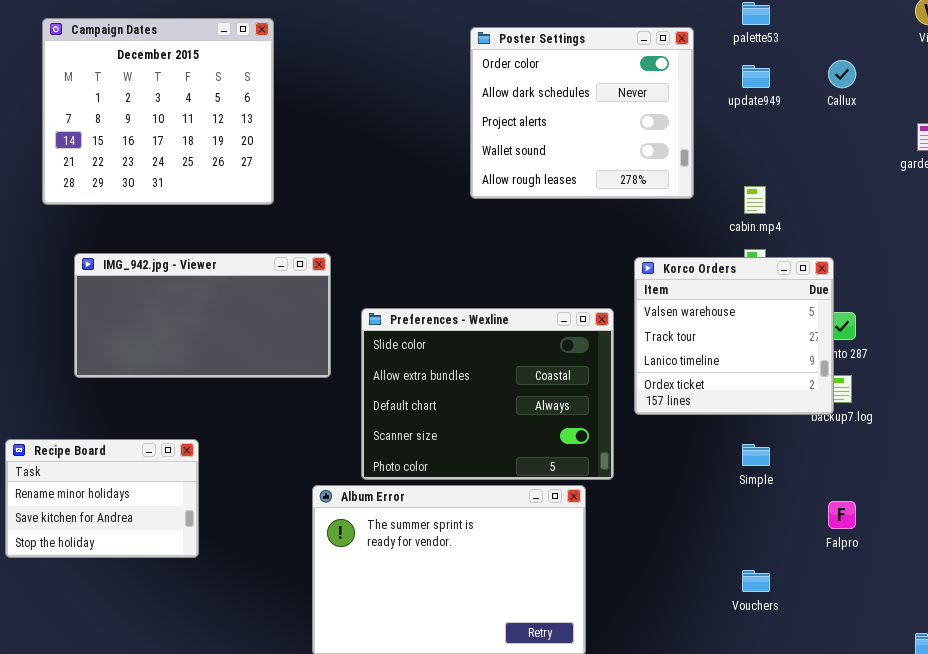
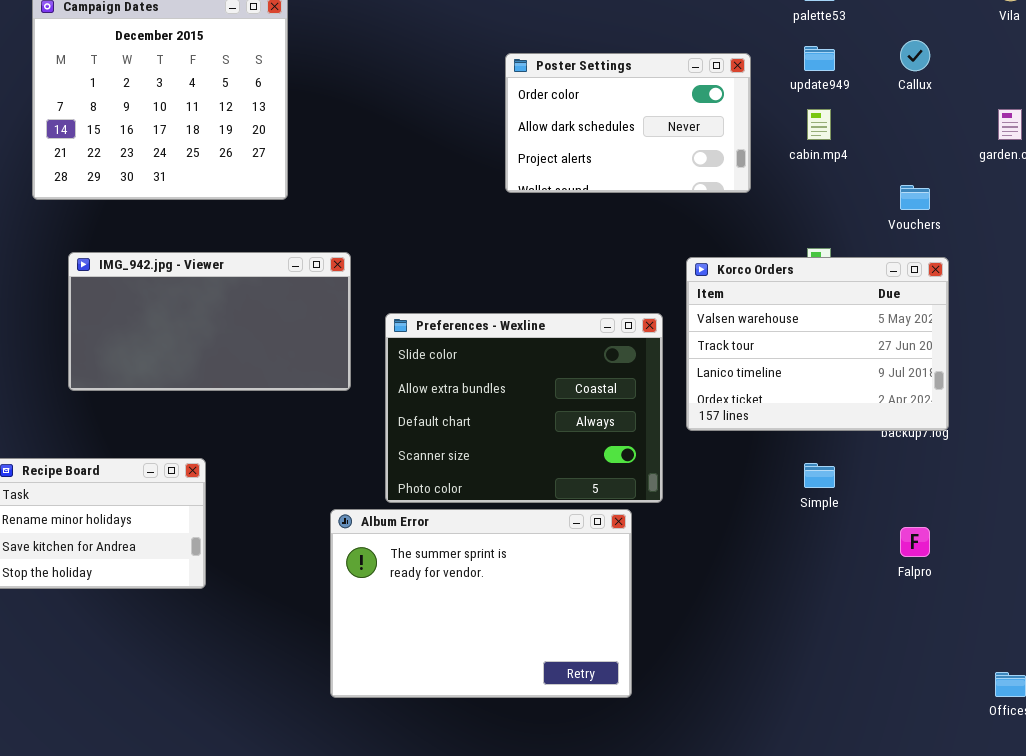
Poster Settings: [470,27,694,199] -> [505,53,751,193], resized
cabin.mp4: [744,186,766,214] -> [807,109,831,140], moved
Korco Orders: [634,257,834,415] -> [686,257,949,431], resized
Vouchers: [742,570,770,592] -> [900,185,930,210], moved

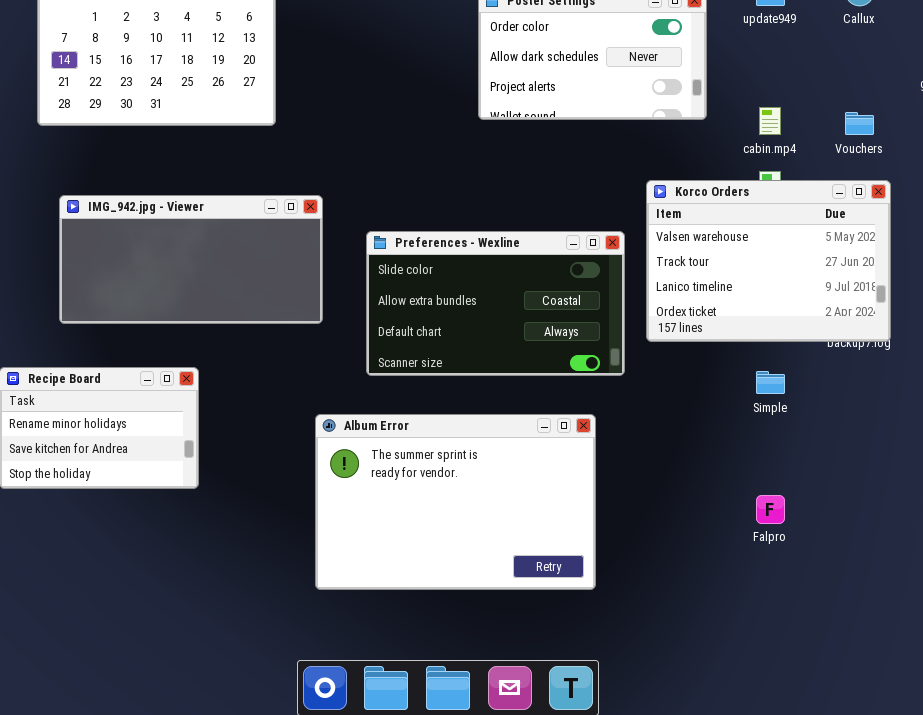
cabin.mp4: [807,109,831,140] -> [759,107,781,135], moved
IMG_942.jpg - Viewer: [68,252,351,391] -> [59,195,323,324], moved
Preferences - Wexline: [385,313,663,503] -> [366,231,625,376], resized
Falpro: [900,527,930,557] -> [756,495,785,524], moved

